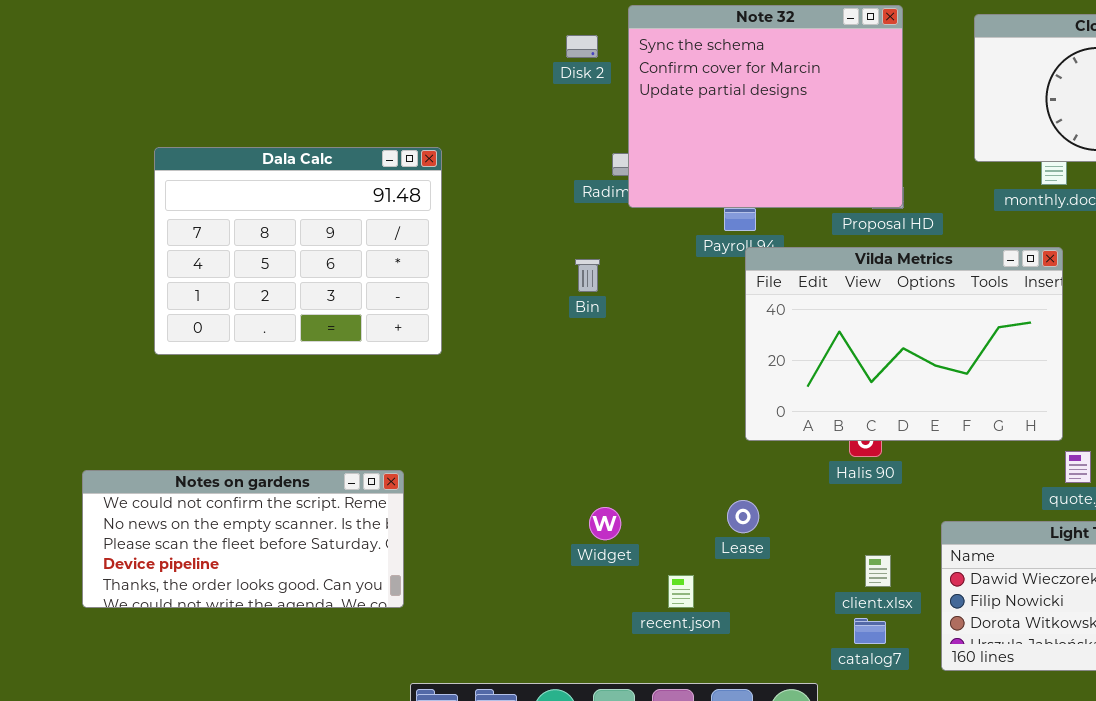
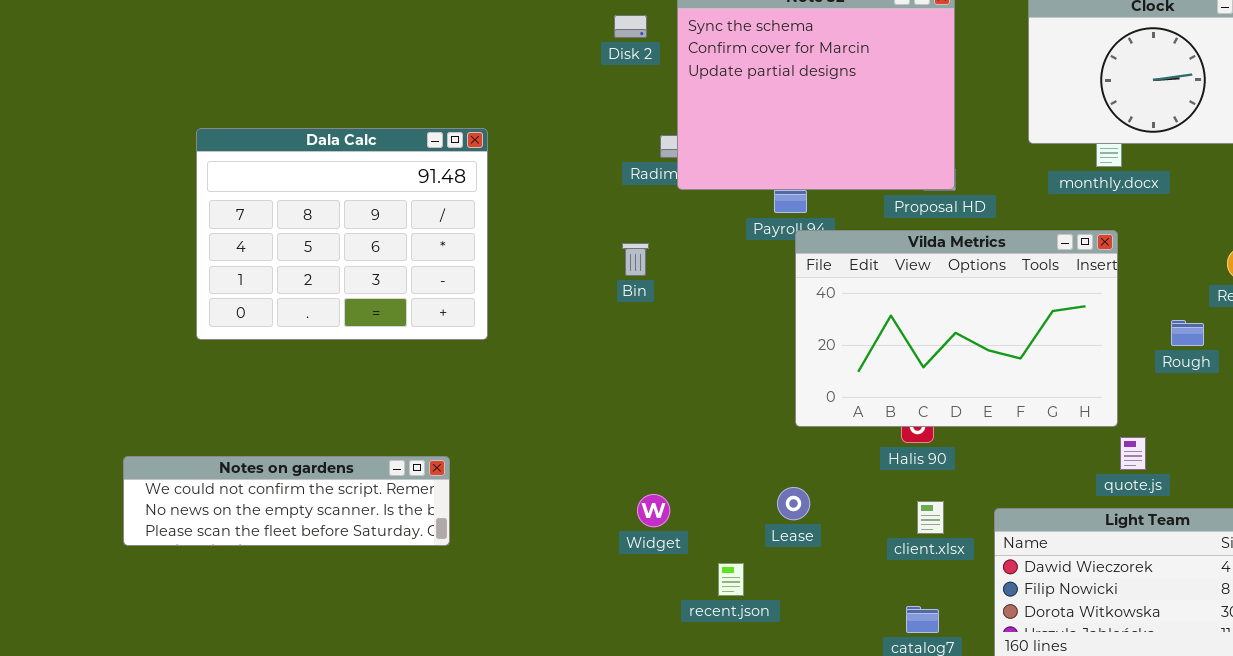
Notes on gardens: [82,470,404,608] -> [123,456,450,546], resized
client.xlsx: [865,555,891,587] -> [917,501,944,534], moved

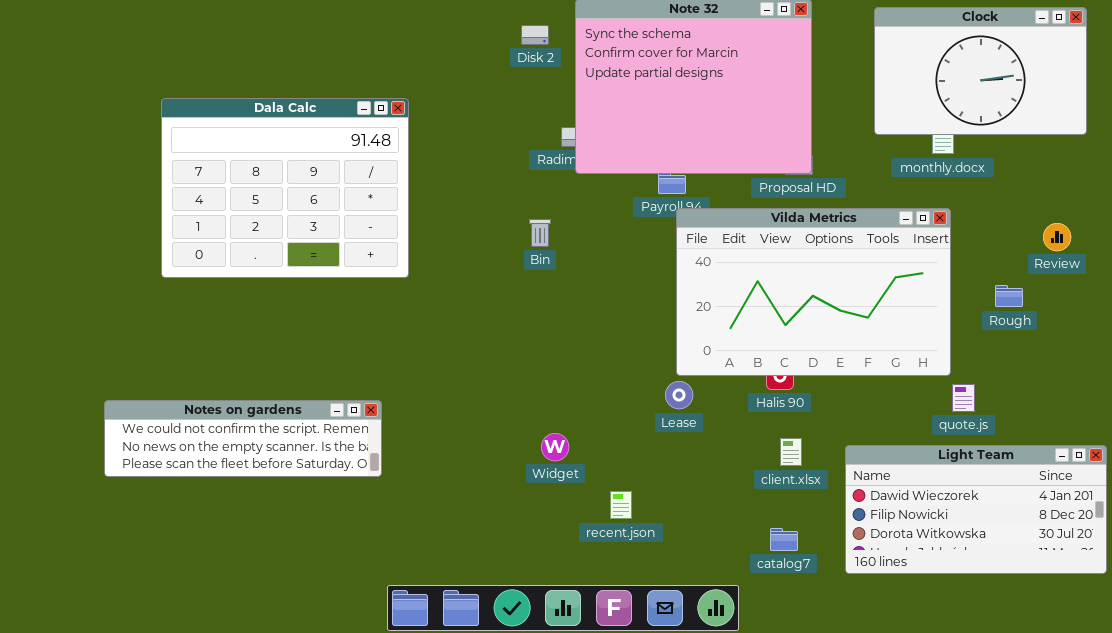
Dala Calc: [196,128,488,340] -> [161,98,409,278], moved
Lease: [777,487,810,520] -> [665,381,693,409], moved

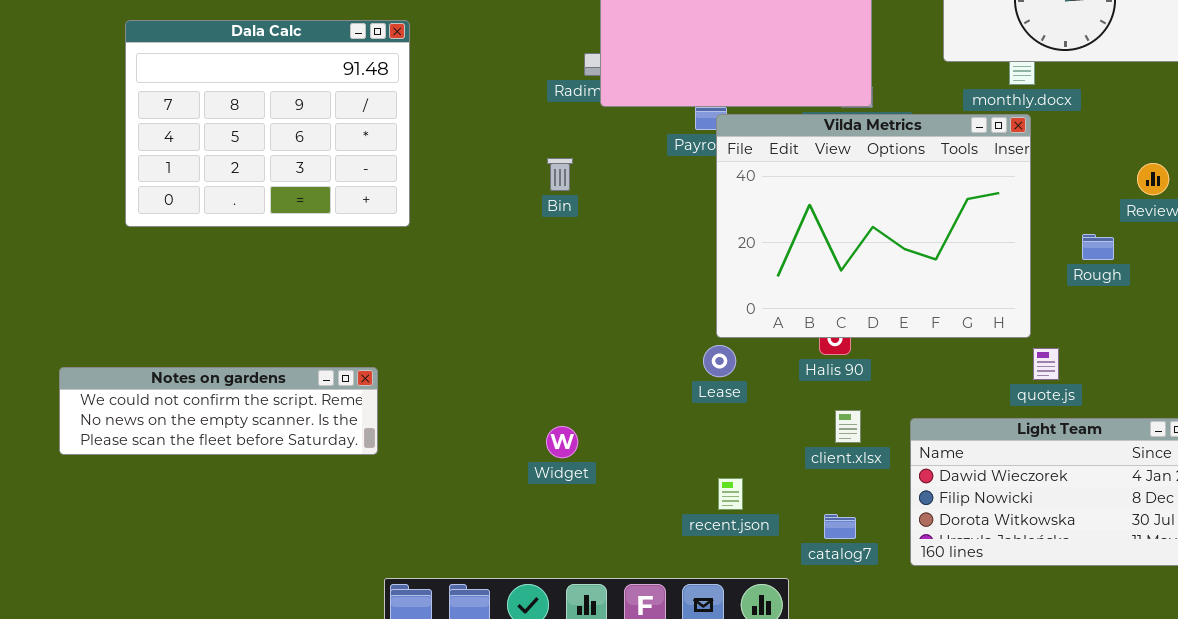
Vilda Metrics: [676,208,951,376] -> [716,114,1031,338], resized
Widget: [541,433,569,461] -> [546,426,578,458], moved
recent.json: [610,491,632,519] -> [718,478,743,510], moved

